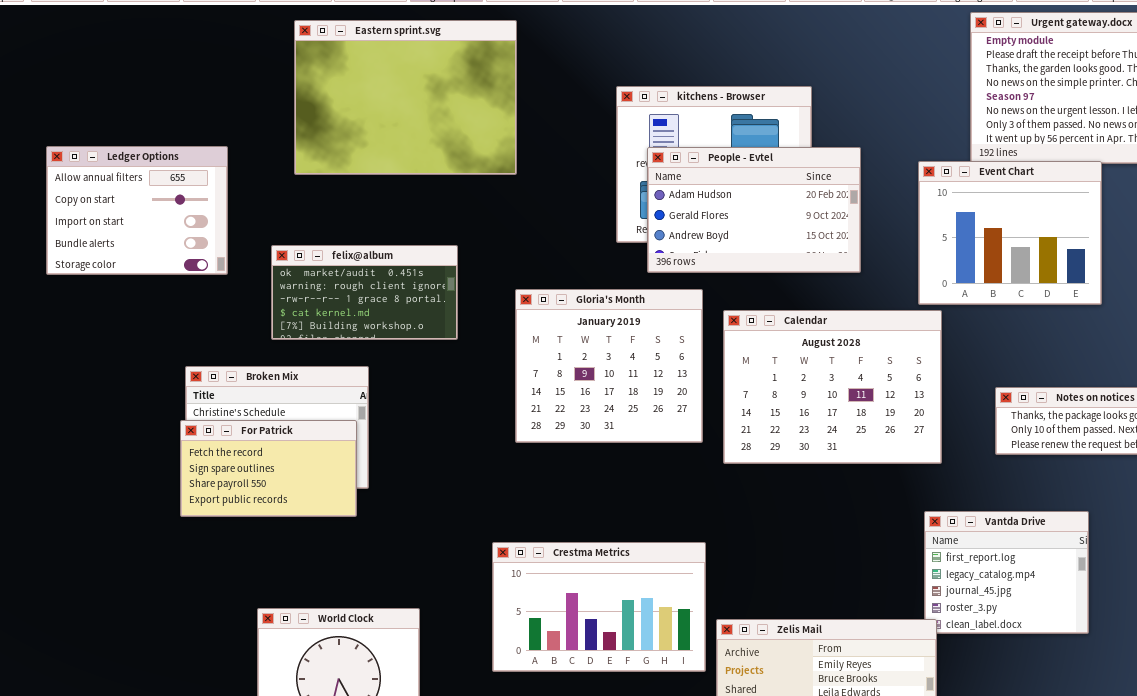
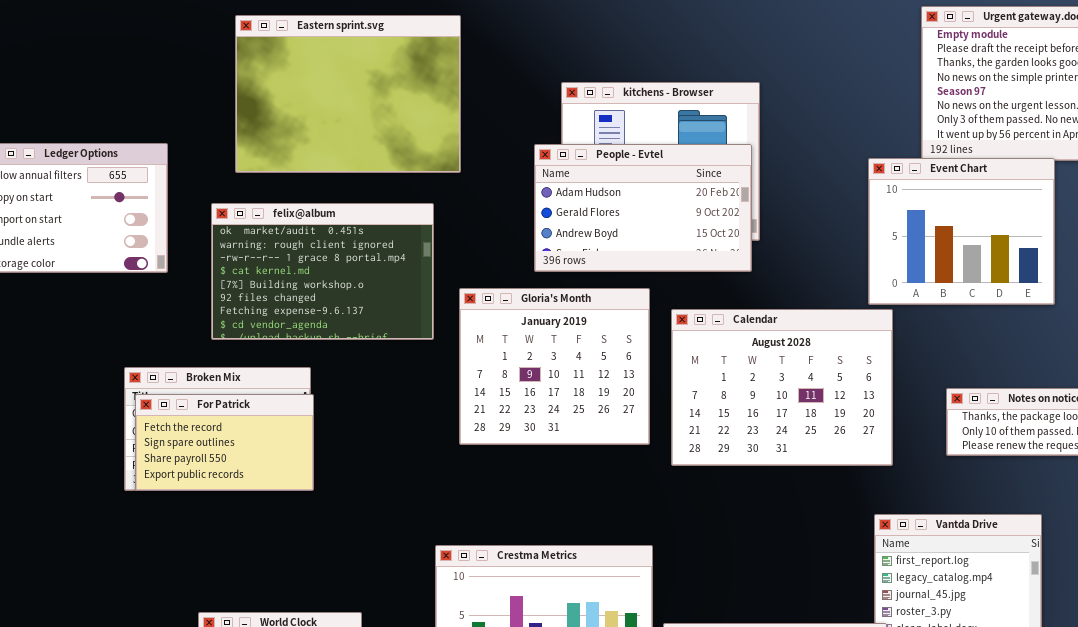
People - Evtel: [647,147,861,273] -> [534,144,752,272], moved
felix@album: [271,245,458,340] -> [211,203,434,340], resized
For Patrick: [180,420,357,517] -> [135,394,314,491], moved

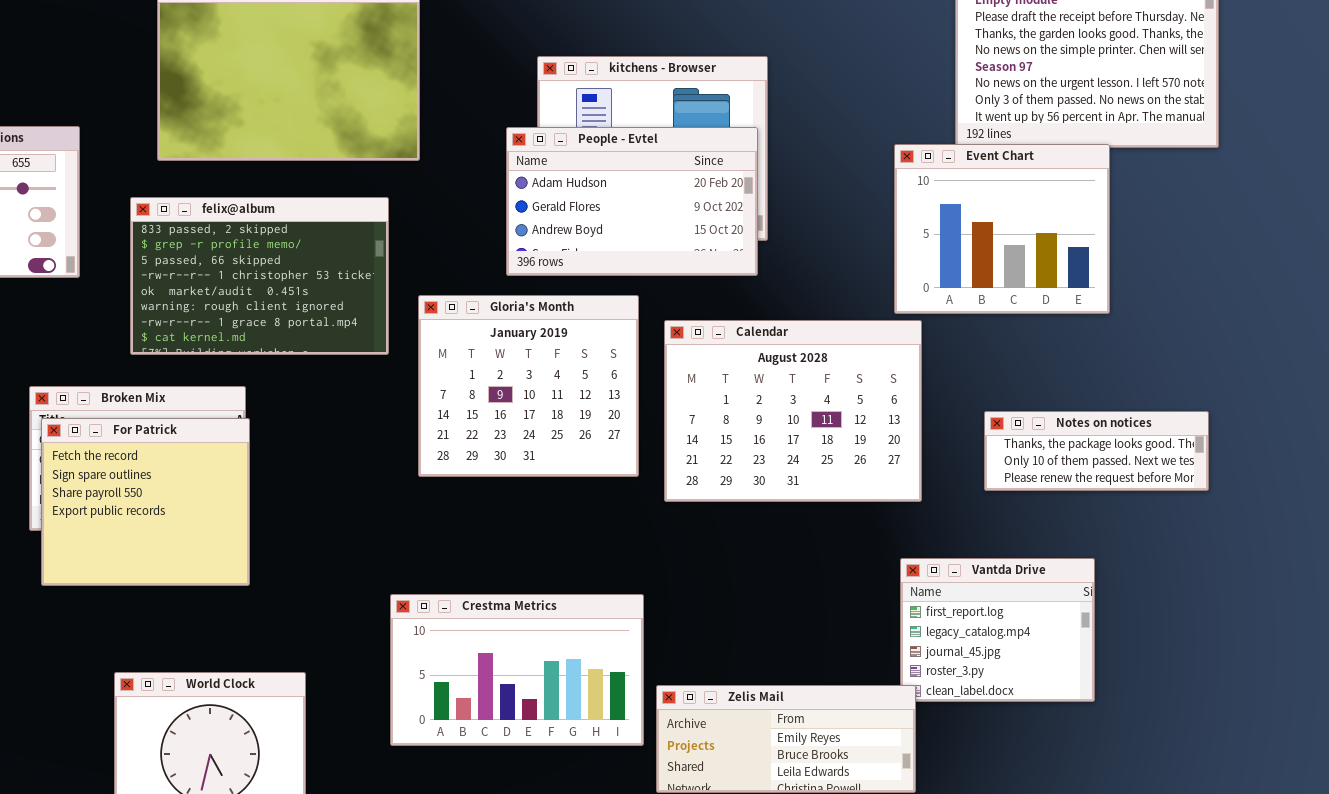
felix@album: [211,203,434,340] -> [130,197,389,355], scrolled up 4 rows
For Patrick: [135,394,314,491] -> [41,418,250,586], resized

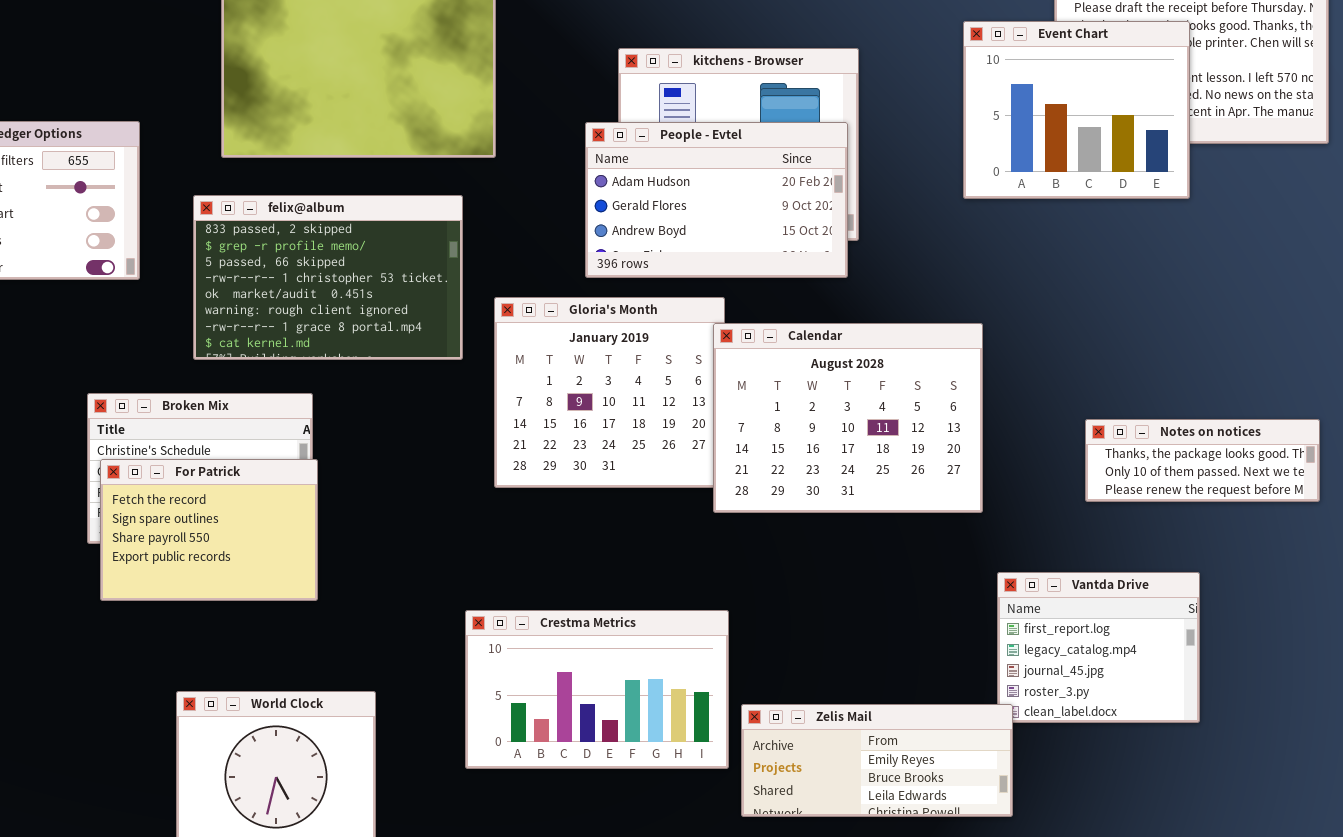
Event Chart: [894,144,1110,314] -> [963,21,1190,199], moved
Calendar: [664,320,922,502] -> [713,323,983,513], moved
For Patrick: [41,418,250,586] -> [100,459,318,601], resized

